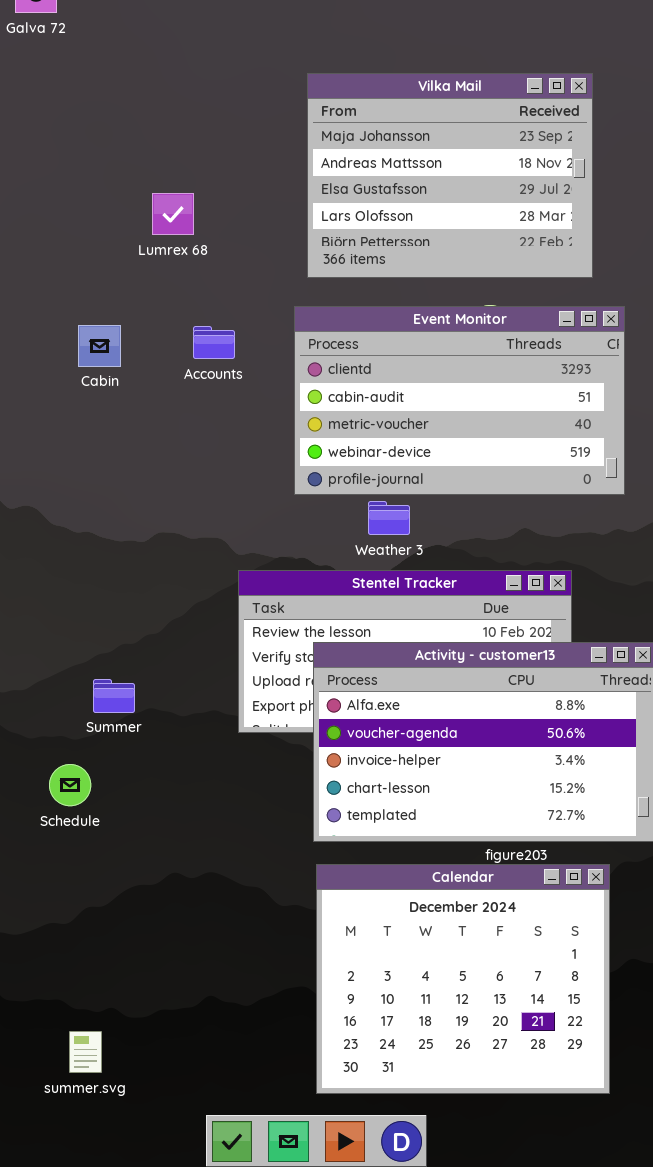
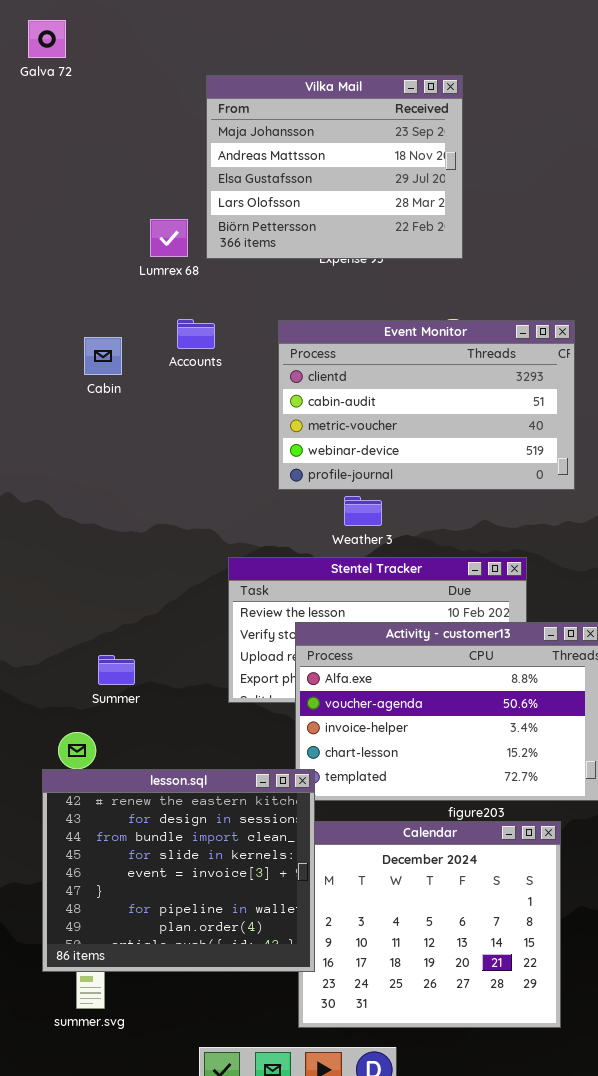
Vilka Mail: [307,73,593,278] -> [206,75,463,259], moved
Accounts: [193,326,235,359] -> [177,319,215,349], moved
lesson.sql: none -> [42,769,315,972], opened

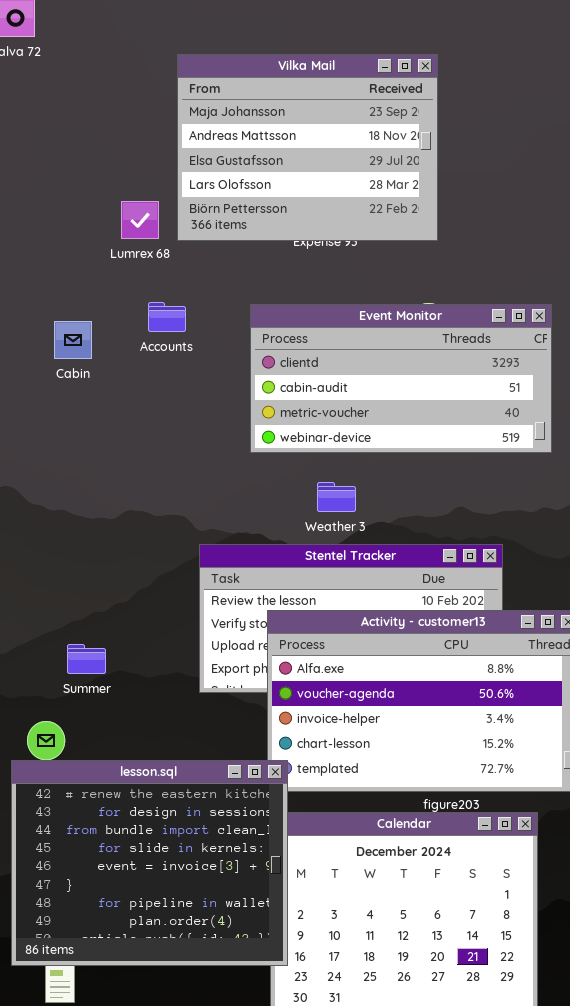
Event Monitor: [278,320,575,490] -> [250,304,552,453], resized

